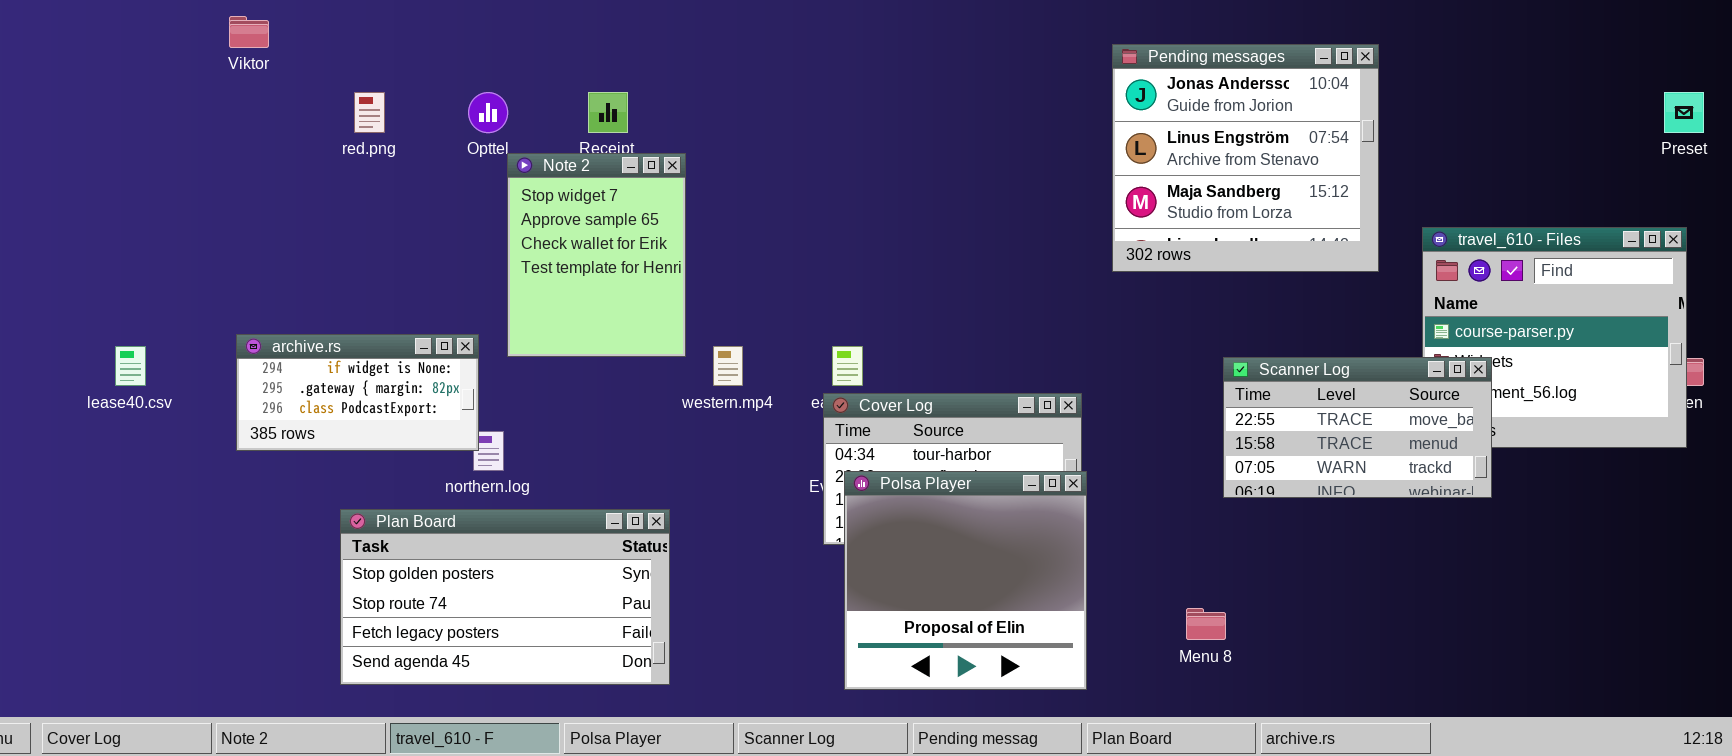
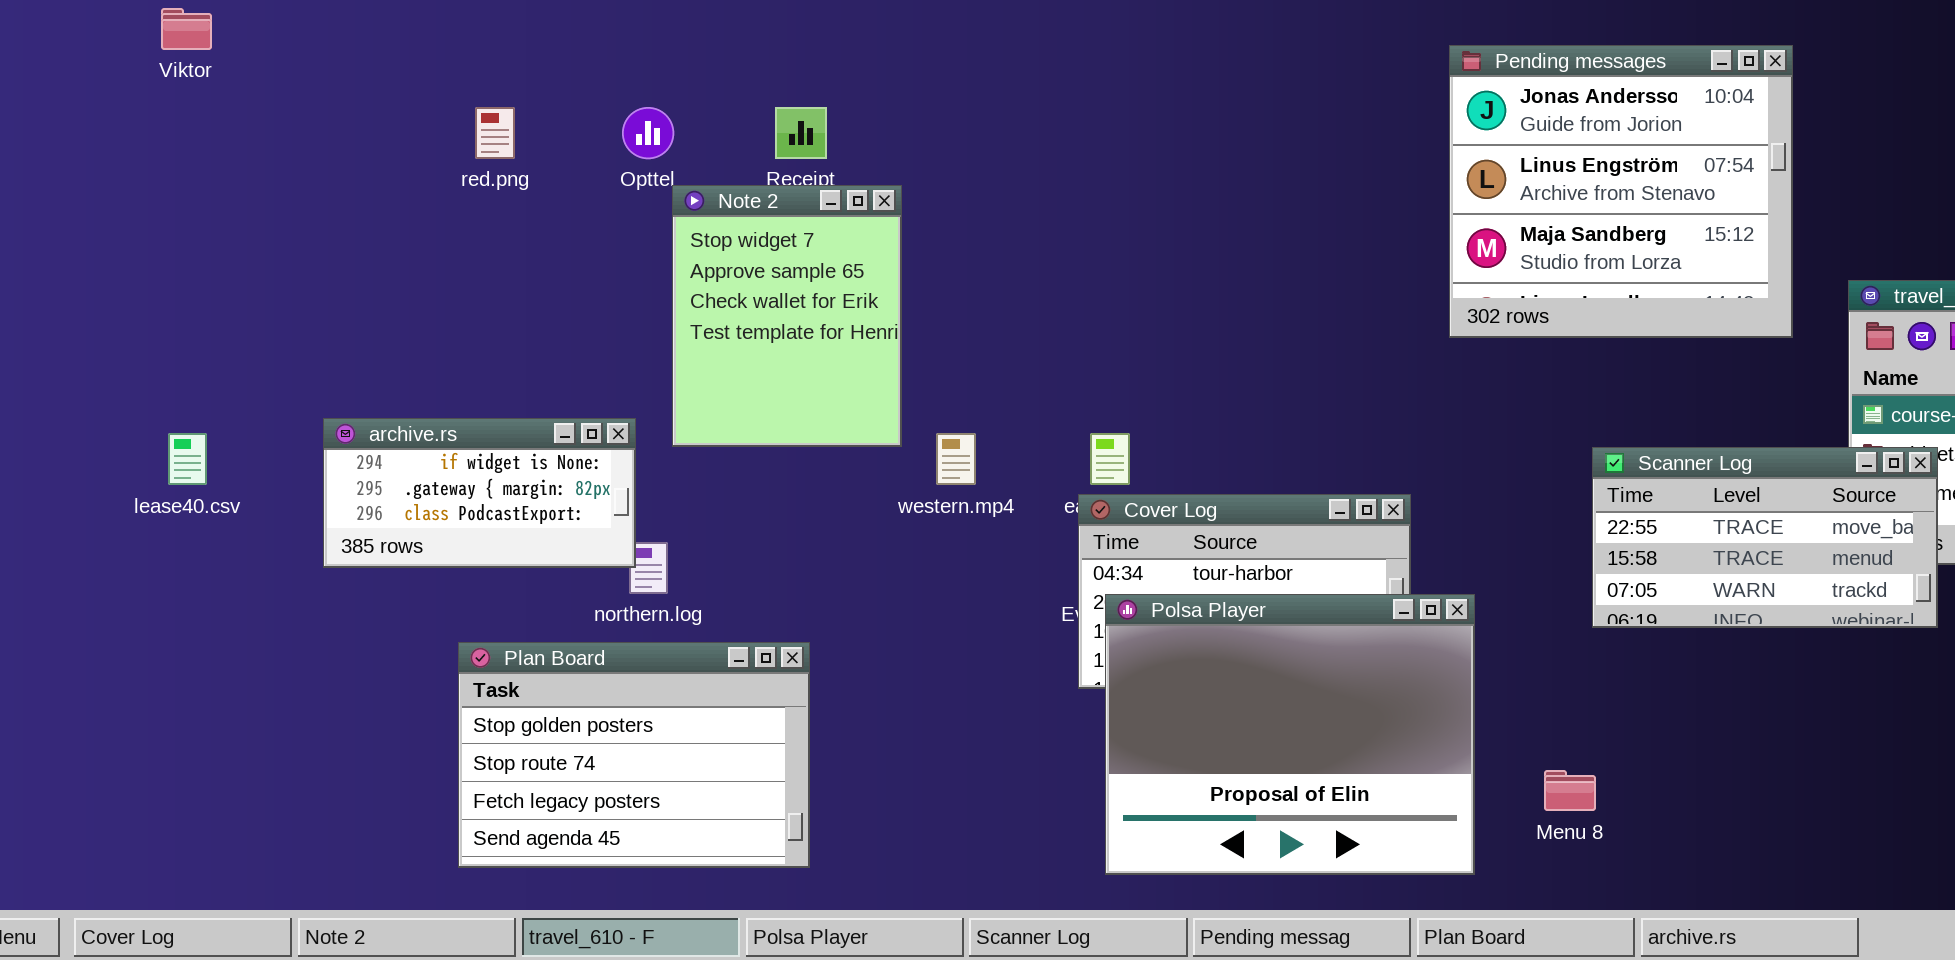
Viktor: [229,16,269,48] -> [161,8,212,50], moved
Polsa Player: [844,471,1087,690] -> [1105,594,1475,875], resized
Plan Board: [340,509,670,685] -> [458,642,810,868], resized

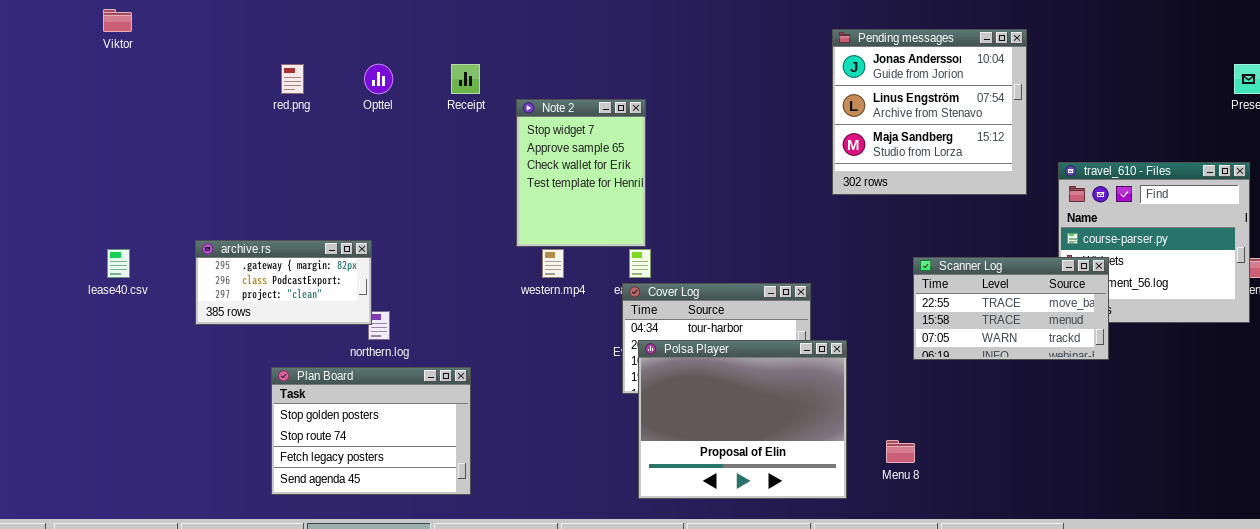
Note 2: [672,185,902,447] -> [516,99,646,247], moved
archive.rs: [323,418,636,568] -> [195,240,372,325], scrolled down 1 row

